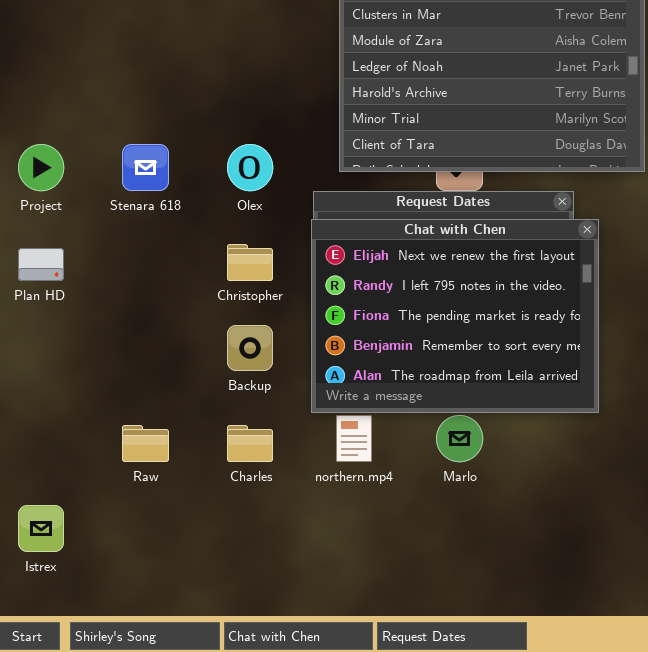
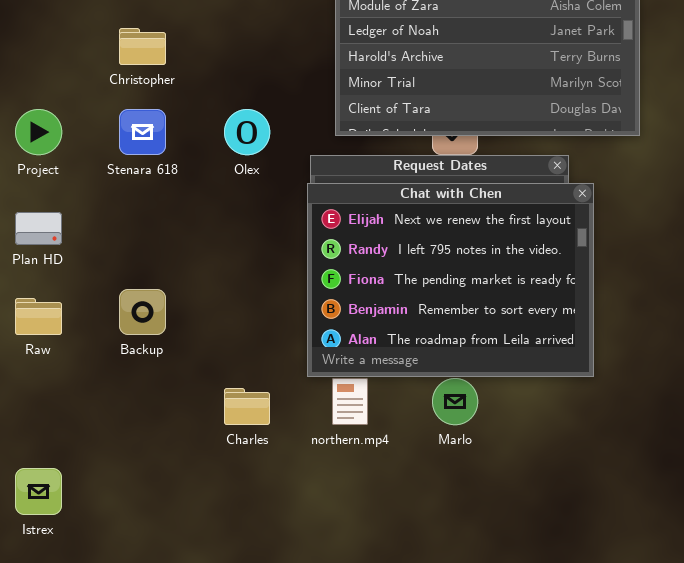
Christopher: [227,244,273,281] -> [119,28,166,65], moved
Backup: [227,325,273,371] -> [119,289,166,335], moved
Raw: [122,425,169,462] -> [15,298,62,335], moved

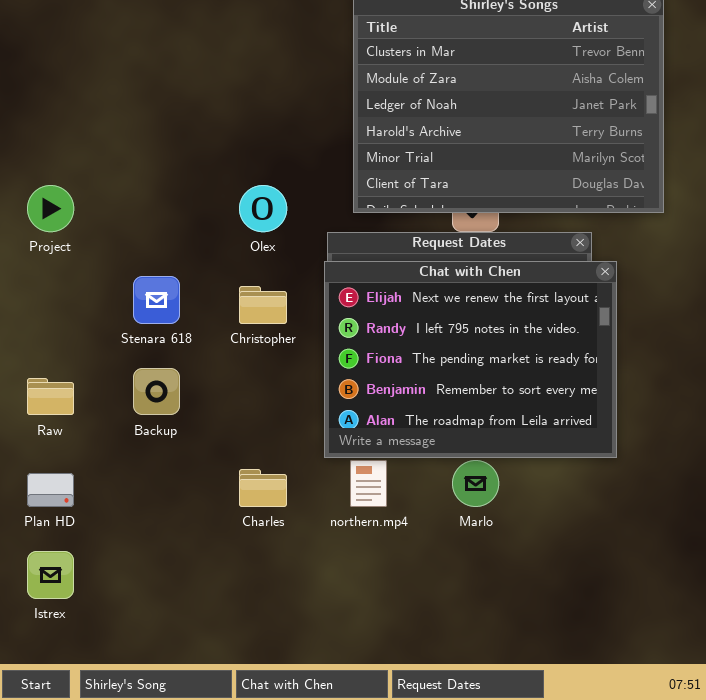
Christopher: [119,28,166,65] -> [239,286,287,324], moved
Stenara 618: [119,109,166,155] -> [133,276,180,324], moved
Plan HD: [15,212,62,245] -> [27,473,74,507], moved

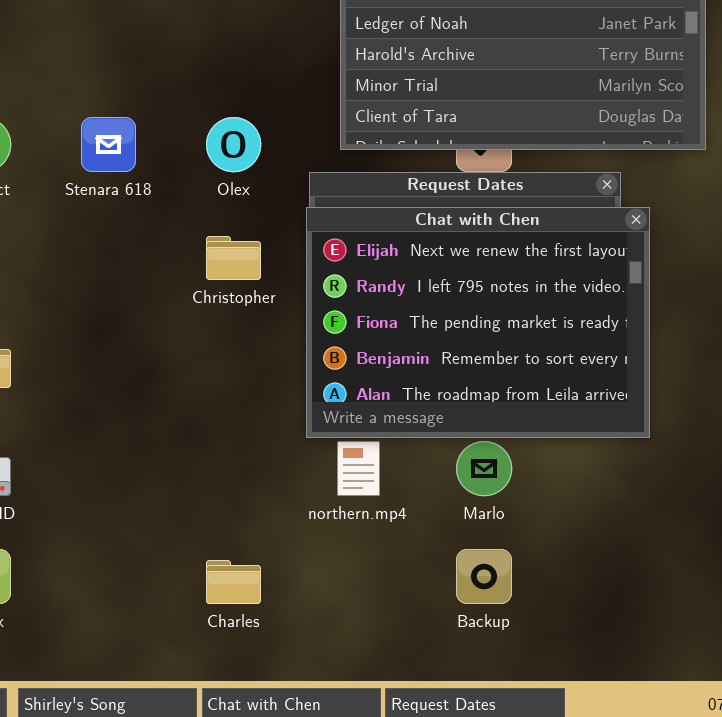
Stenara 618: [133,276,180,324] -> [81,117,136,172], moved
Backup: [133,368,180,415] -> [456,549,512,604], moved
Charles: [239,469,287,507] -> [206,560,261,604], moved

